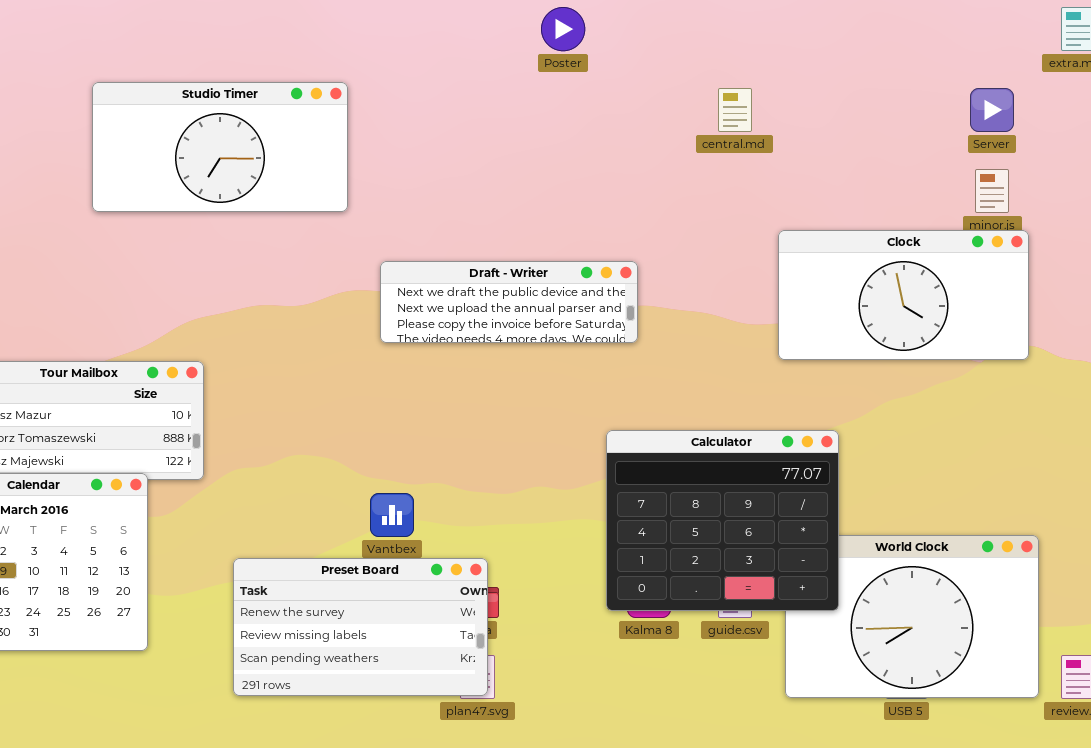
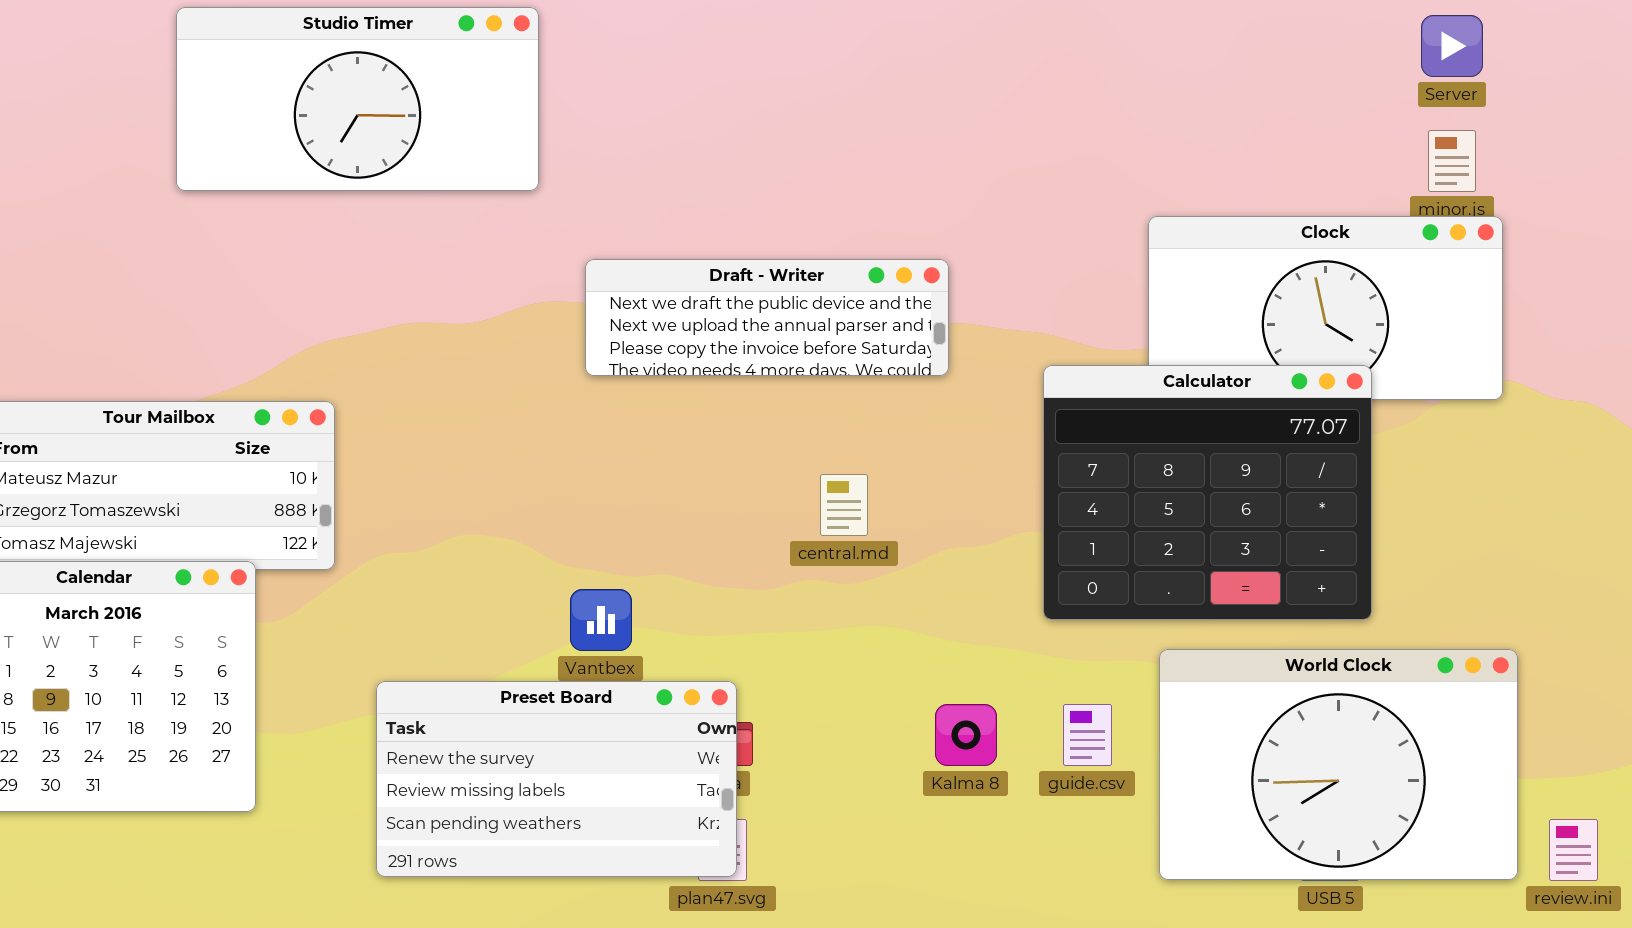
central.md: [718,88,752,132] -> [820,474,868,536], moved
Calculator: [606,430,839,611] -> [1043,365,1372,620], moved

